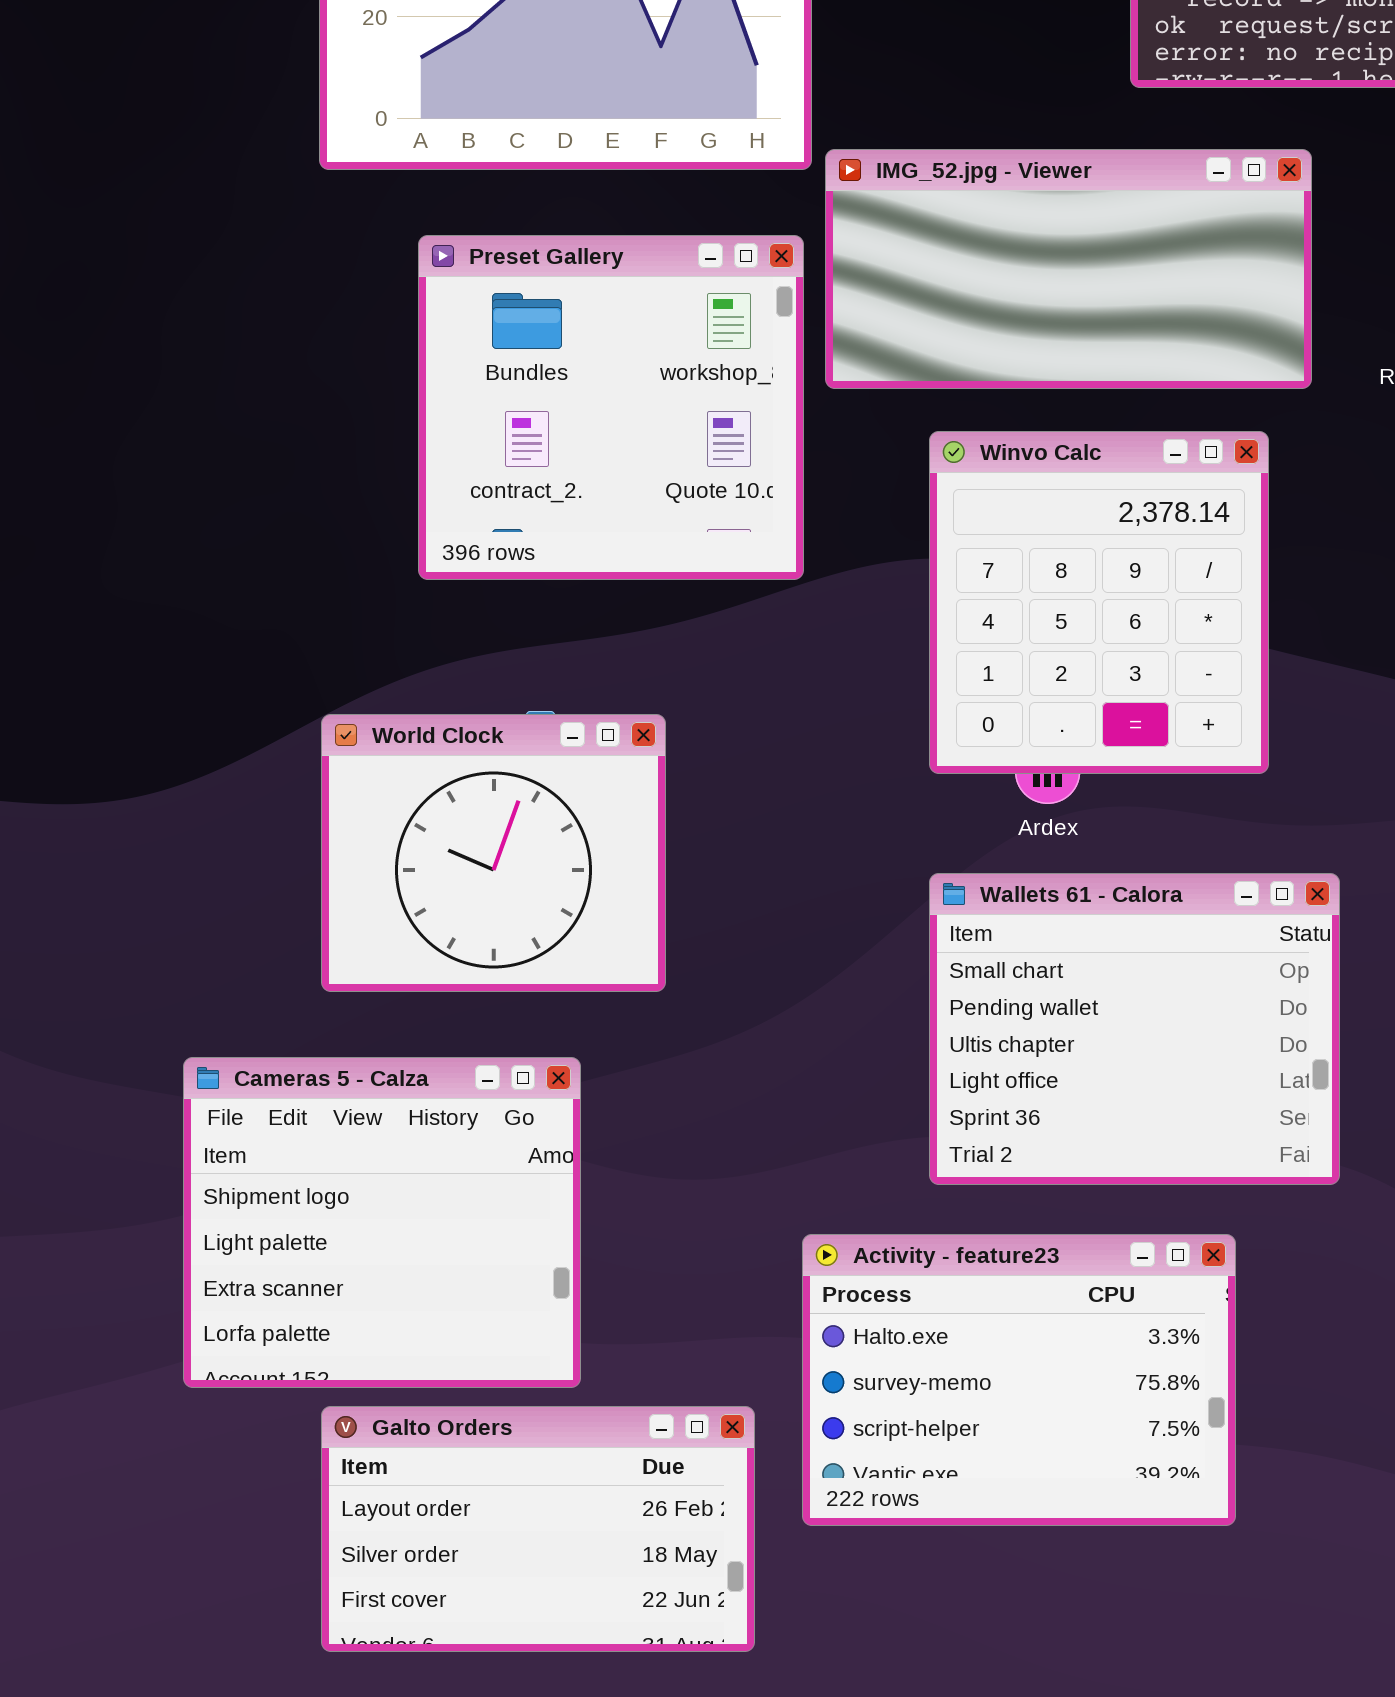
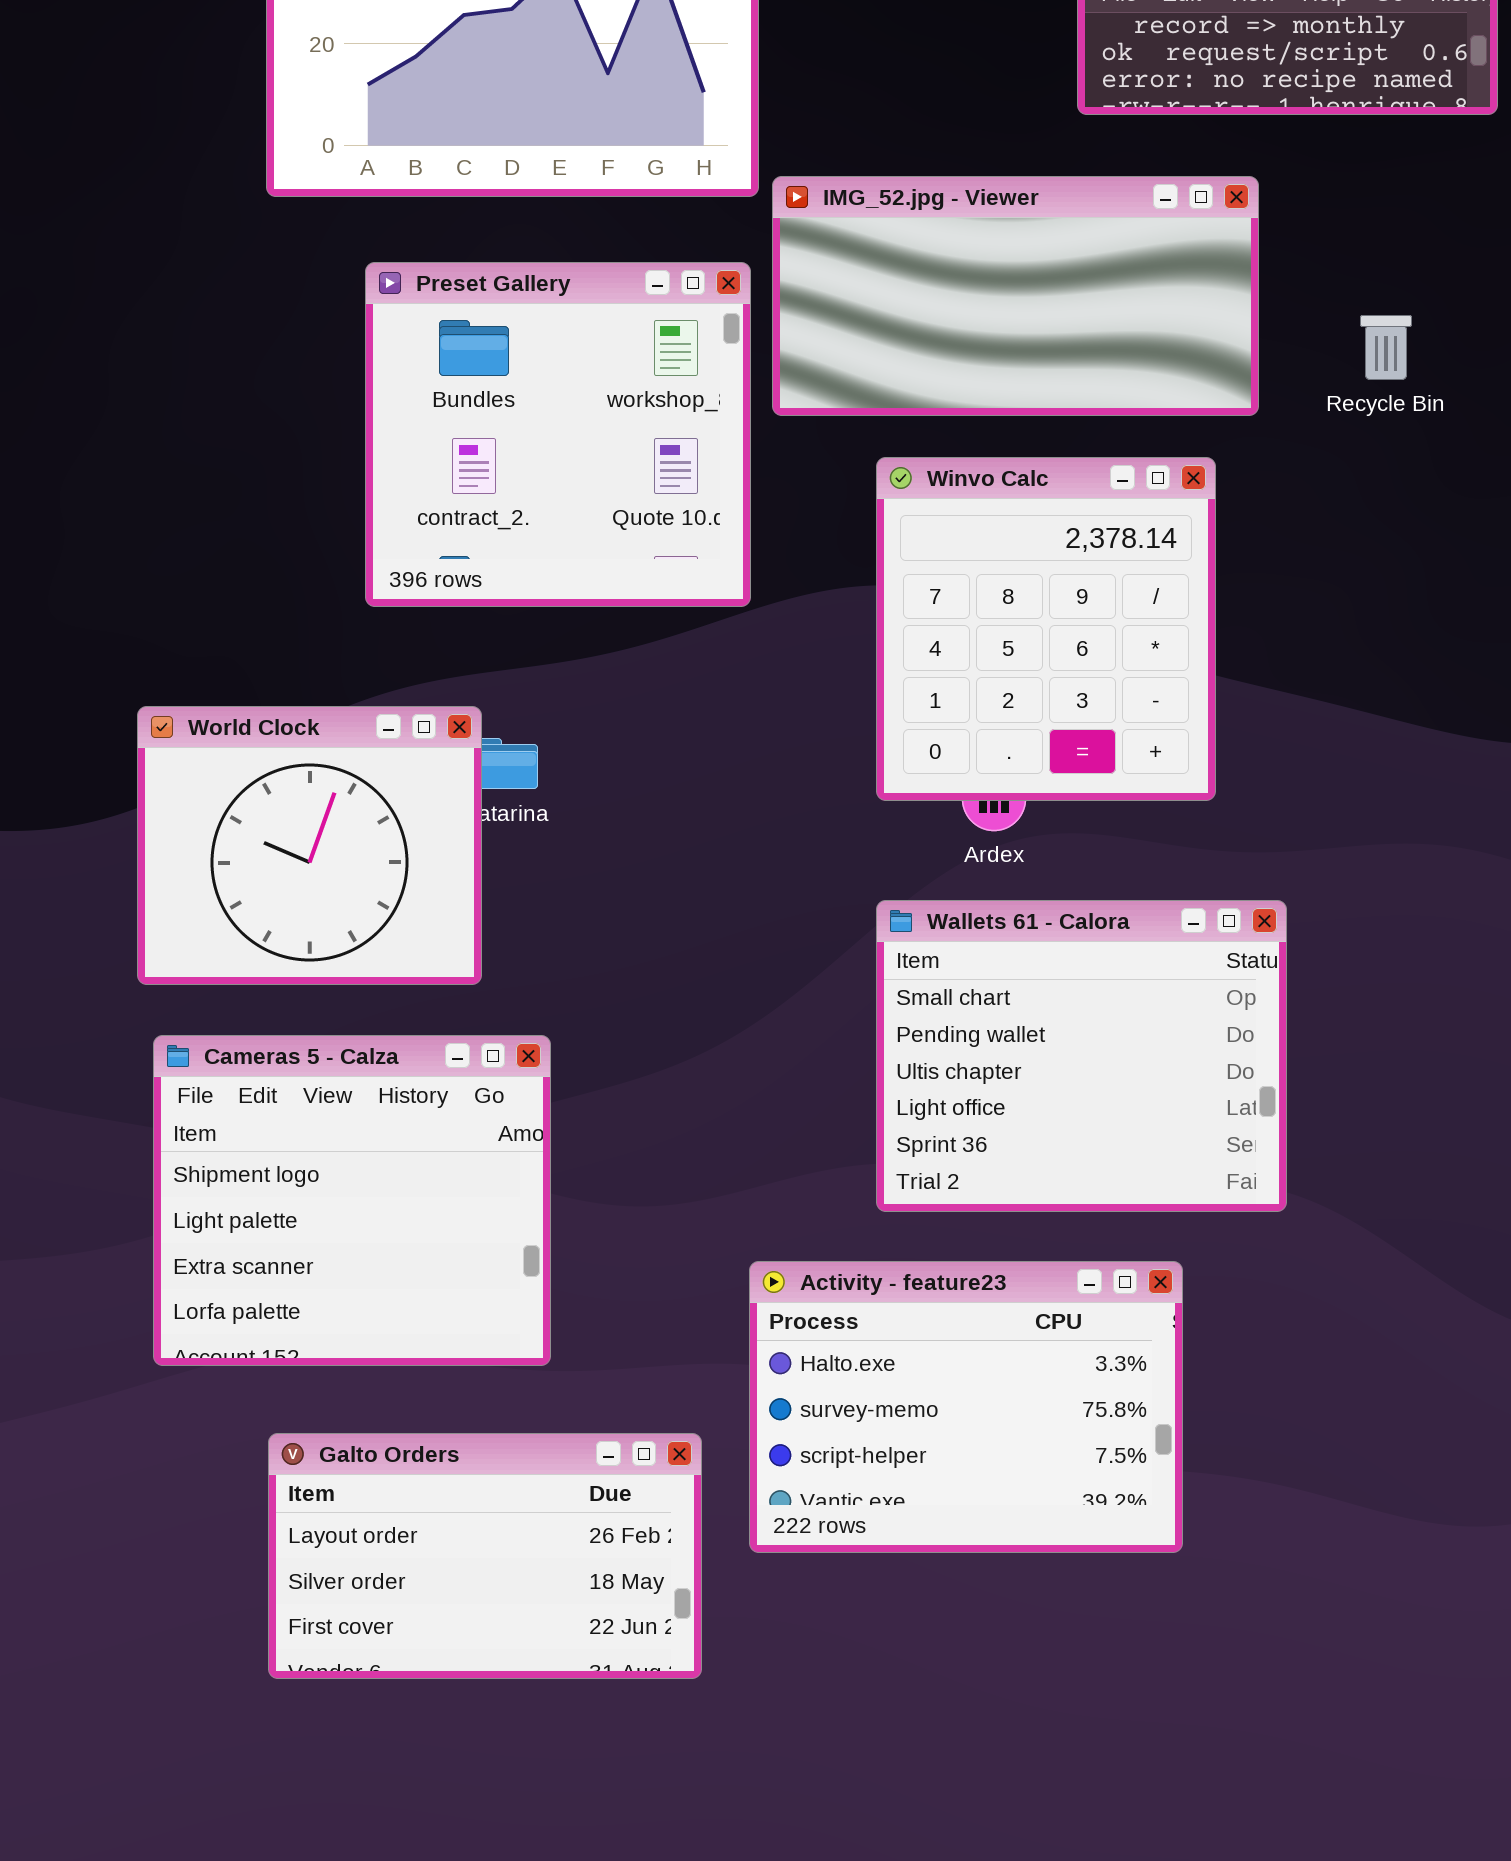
World Clock: [321,714,666,992] -> [137,706,482,985], moved
Cameras 5 - Calza: [183,1057,581,1388] -> [153,1035,551,1366], moved

